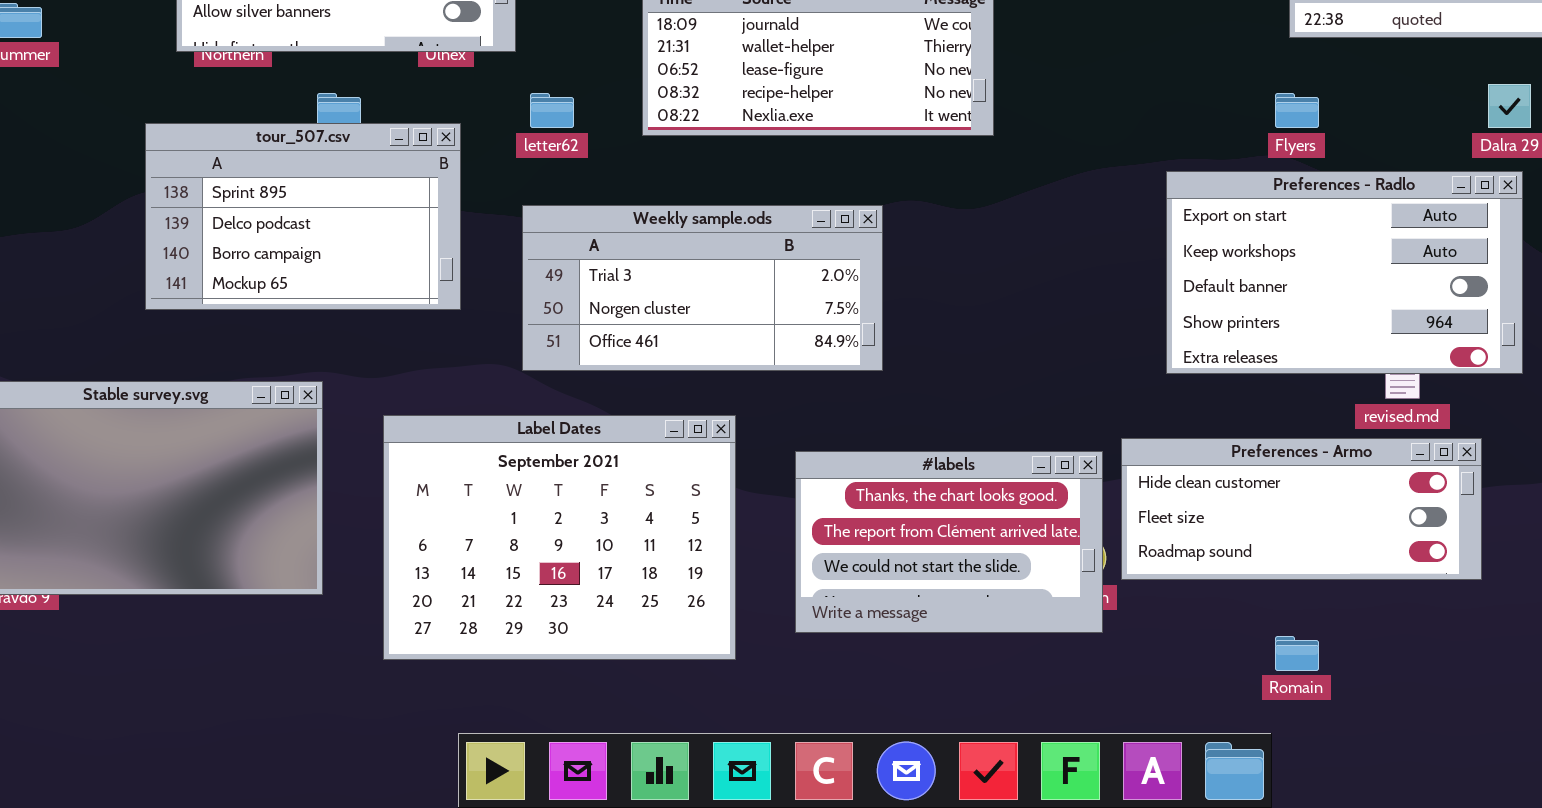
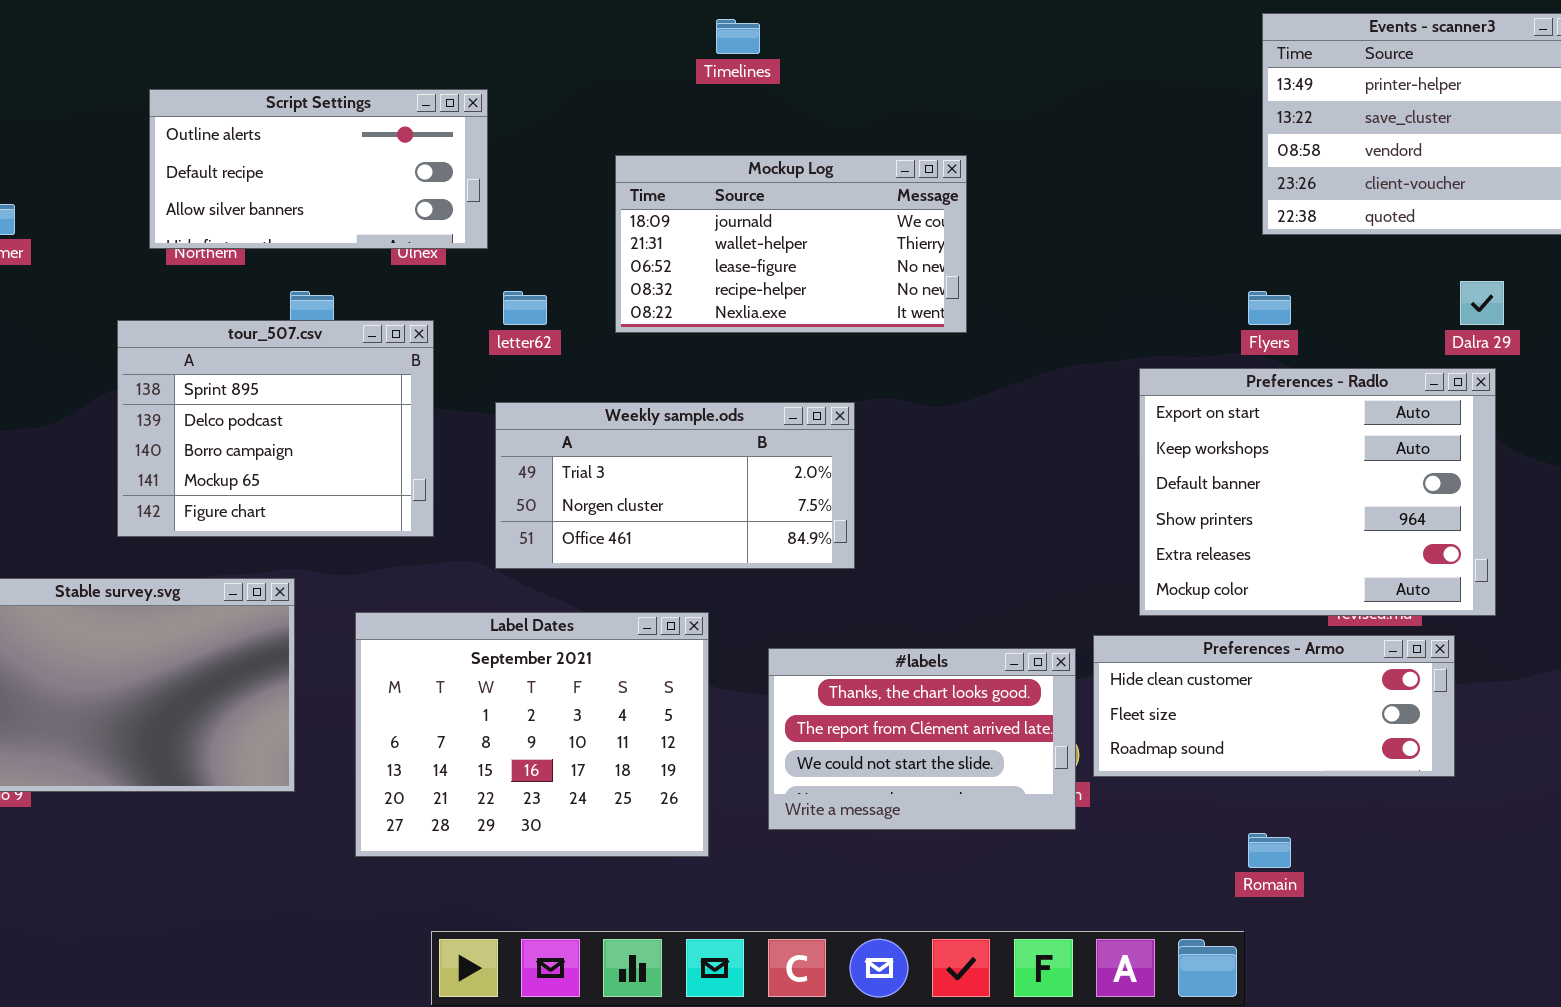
tour_507.csv: [145,123,461,310] -> [117,320,434,537], resized
Preferences - Radlo: [1166,171,1523,374] -> [1139,368,1496,616], resized

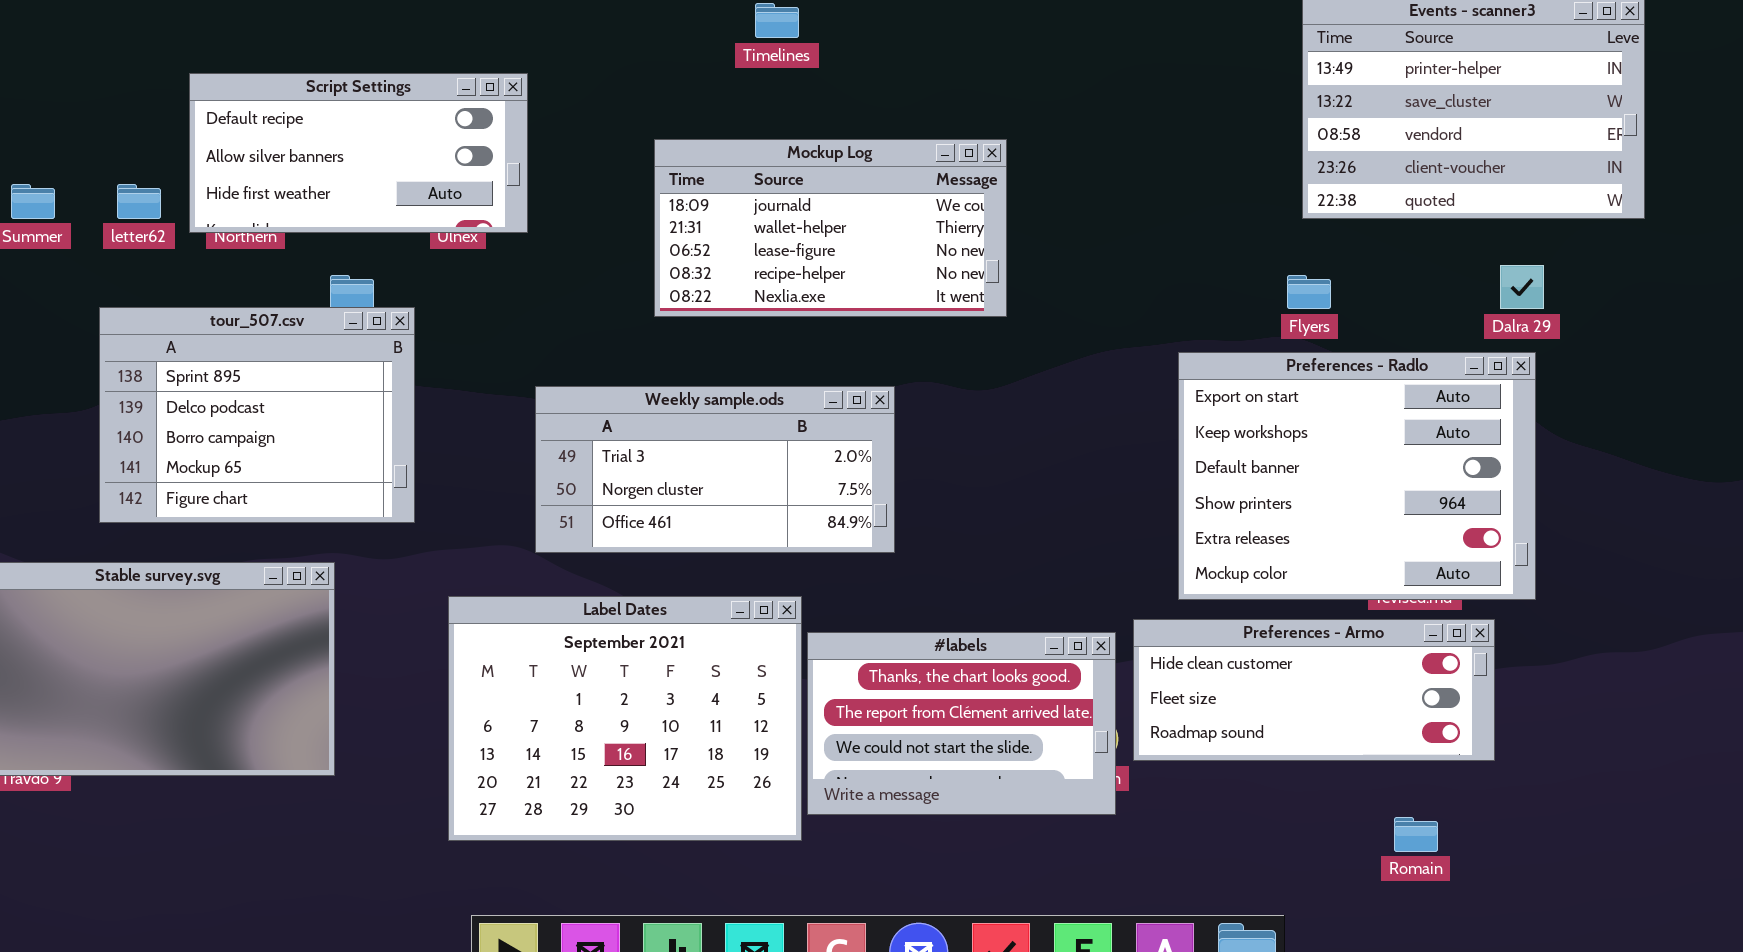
Script Settings: [149,89,488,249] -> [189,73,528,233], scrolled down 1 row
letter62: [503,291,547,325] -> [117,184,161,219], moved
tour_507.csv: [117,320,434,537] -> [99,307,415,523], moved
Label Dates: [355,612,709,857] -> [448,596,802,841], moved
Romain: [1248,833,1291,868] -> [1394,817,1438,852], moved

